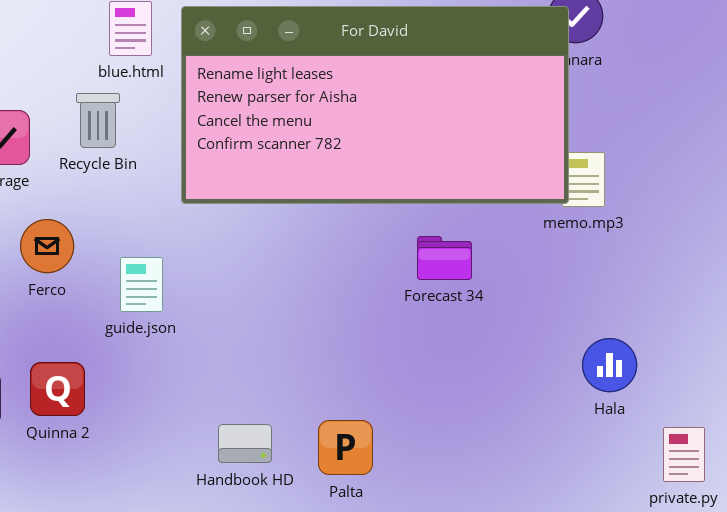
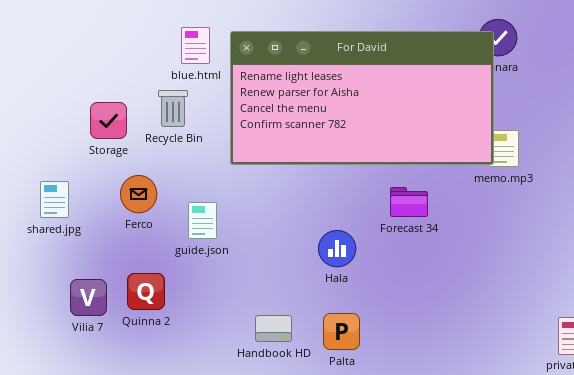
Hala: [582,338,637,392] -> [318,230,356,267], moved

